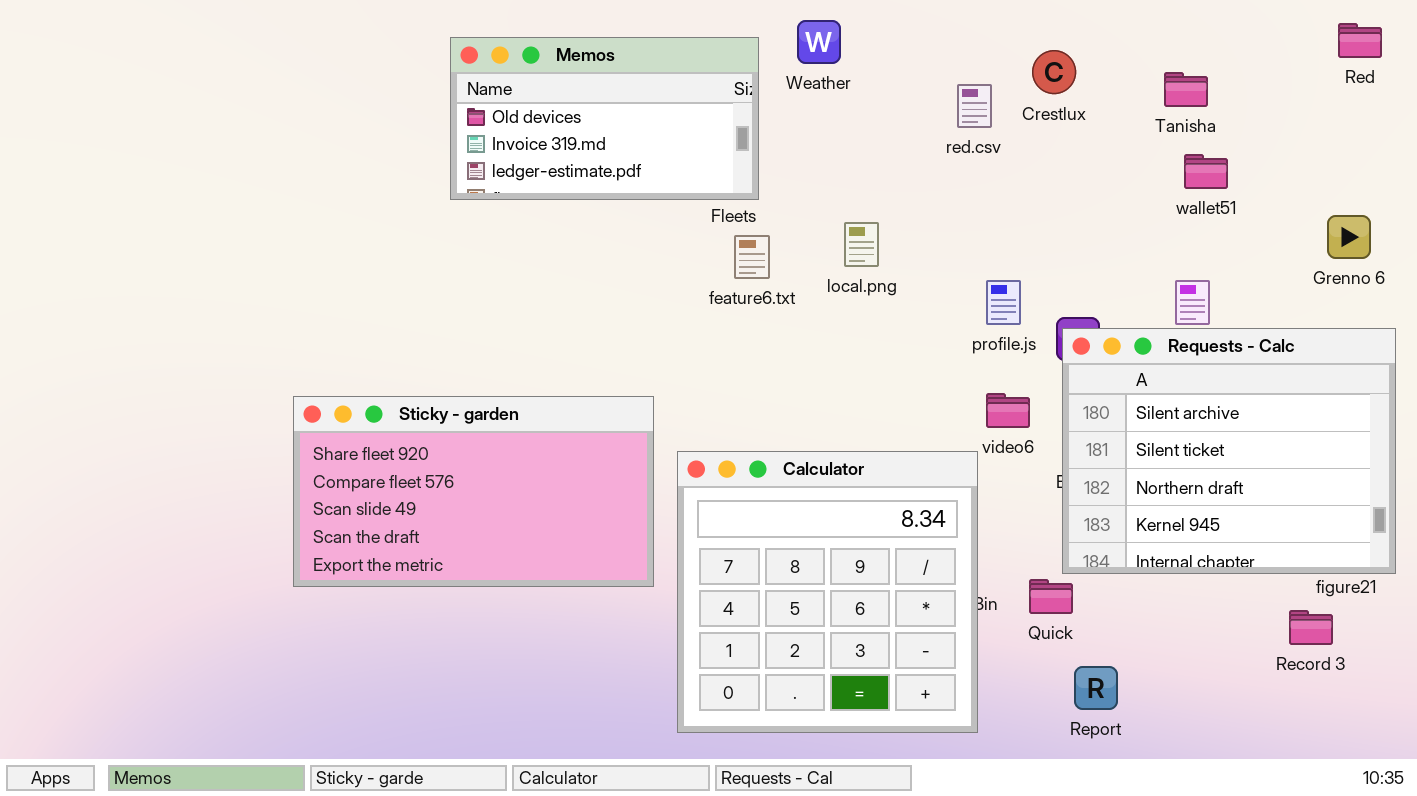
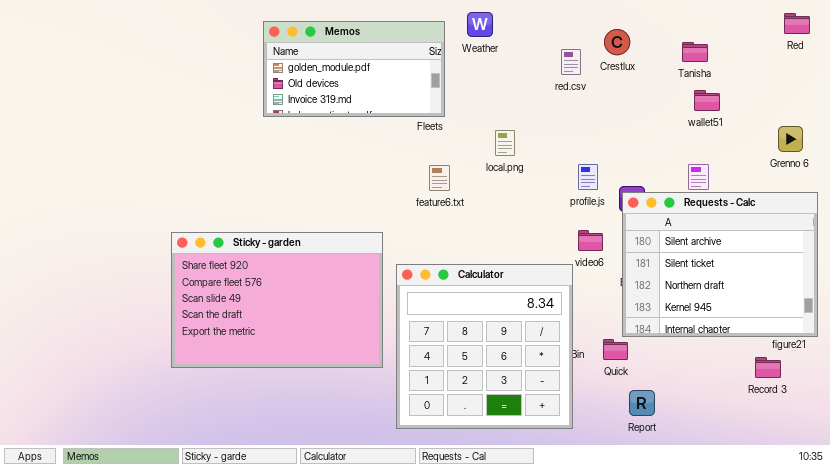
Memos: [450,37,759,200] -> [263,21,445,117], scrolled up 1 row
feature6.txt: [734,235,770,279] -> [429,165,450,191], moved
Sticky - garden: [293,396,654,587] -> [171,232,383,368], resized

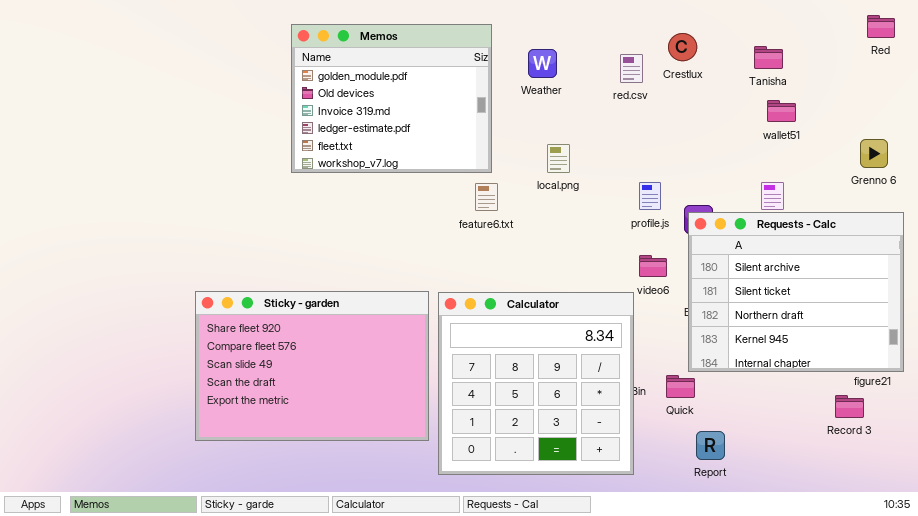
Weather: [467,12,493,37] -> [528,49,557,78], moved
Memos: [263,21,445,117] -> [291,24,492,173], resized
Sticky - garden: [171,232,383,368] -> [195,291,429,441], moved

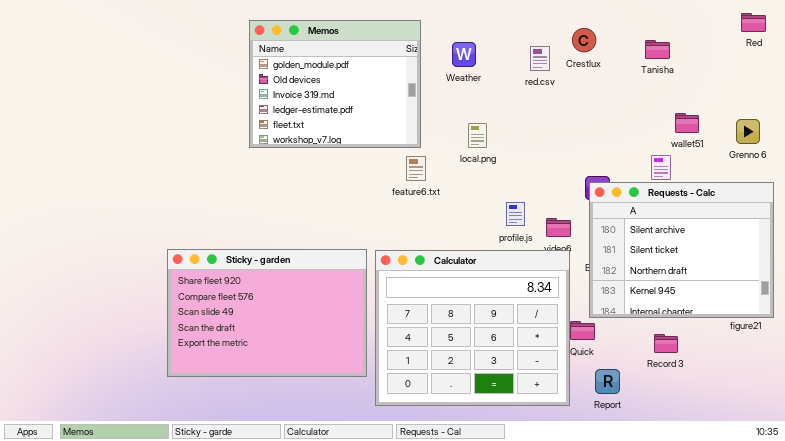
wallet51: [767,100,796,122] -> [675,113,699,133], moved
profile.js: [639,182,661,210] -> [506,202,525,226], moved
Calculator: [438,292,634,475] -> [375,250,570,406], resized
Record 3: [835,395,864,418] -> [654,334,678,353], moved

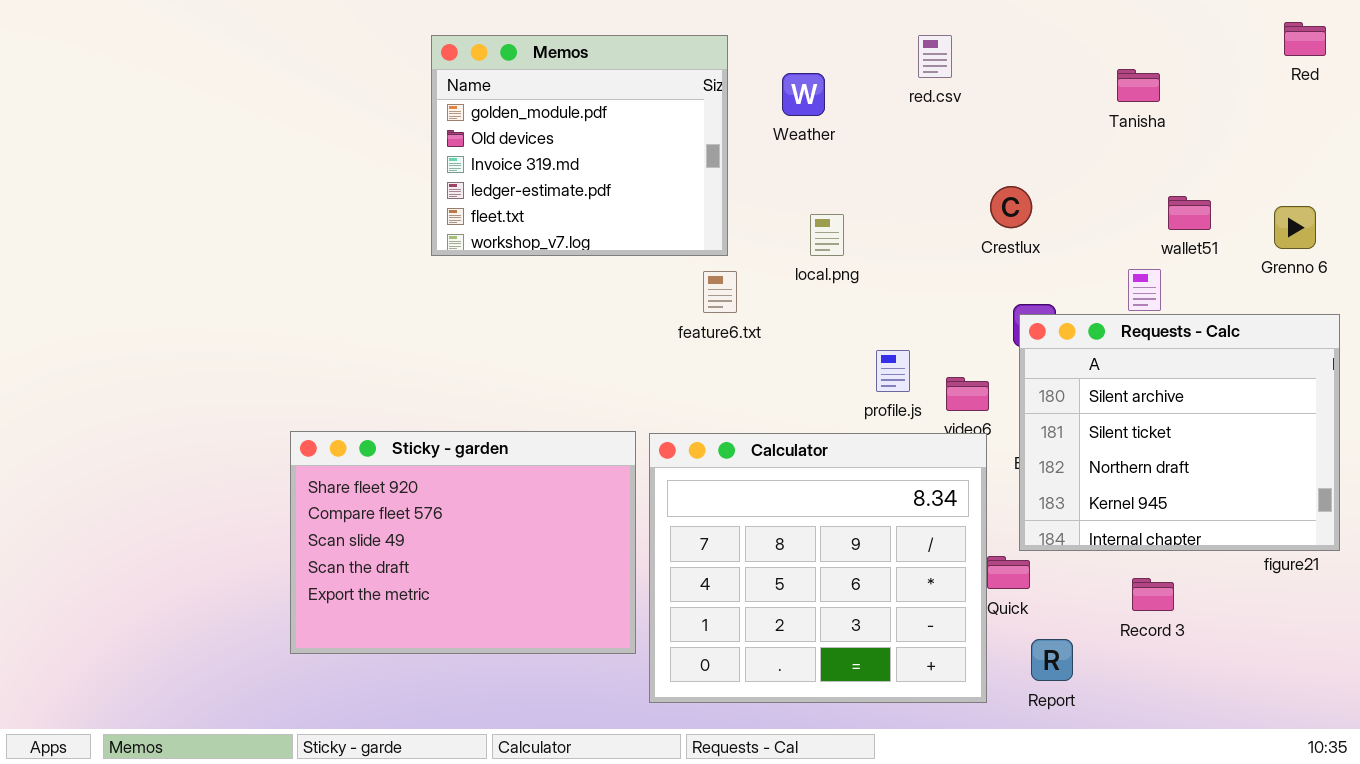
Crestlux: [572,28,596,52] -> [990,186,1032,228], moved
red.csv: [530,46,550,71] -> [918,35,952,78], moved

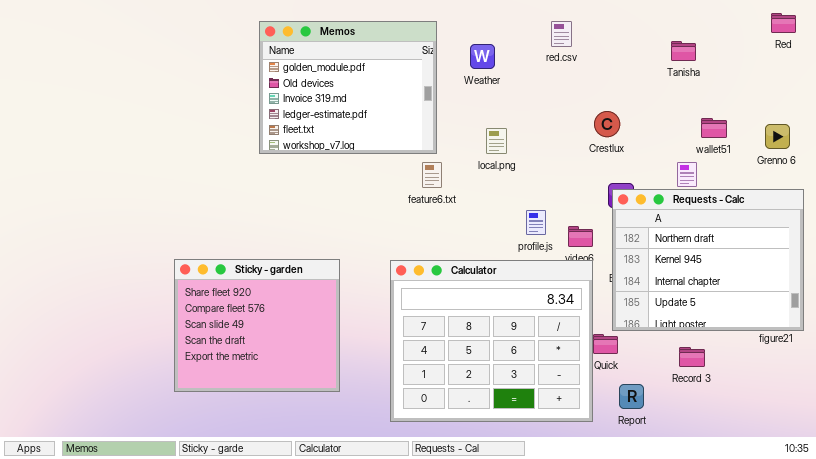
Requests - Calc: [1019,314,1340,551] -> [612,189,804,331], scrolled down 2 rows
Sticky - garden: [290,431,636,654] -> [174,259,340,392], resized

